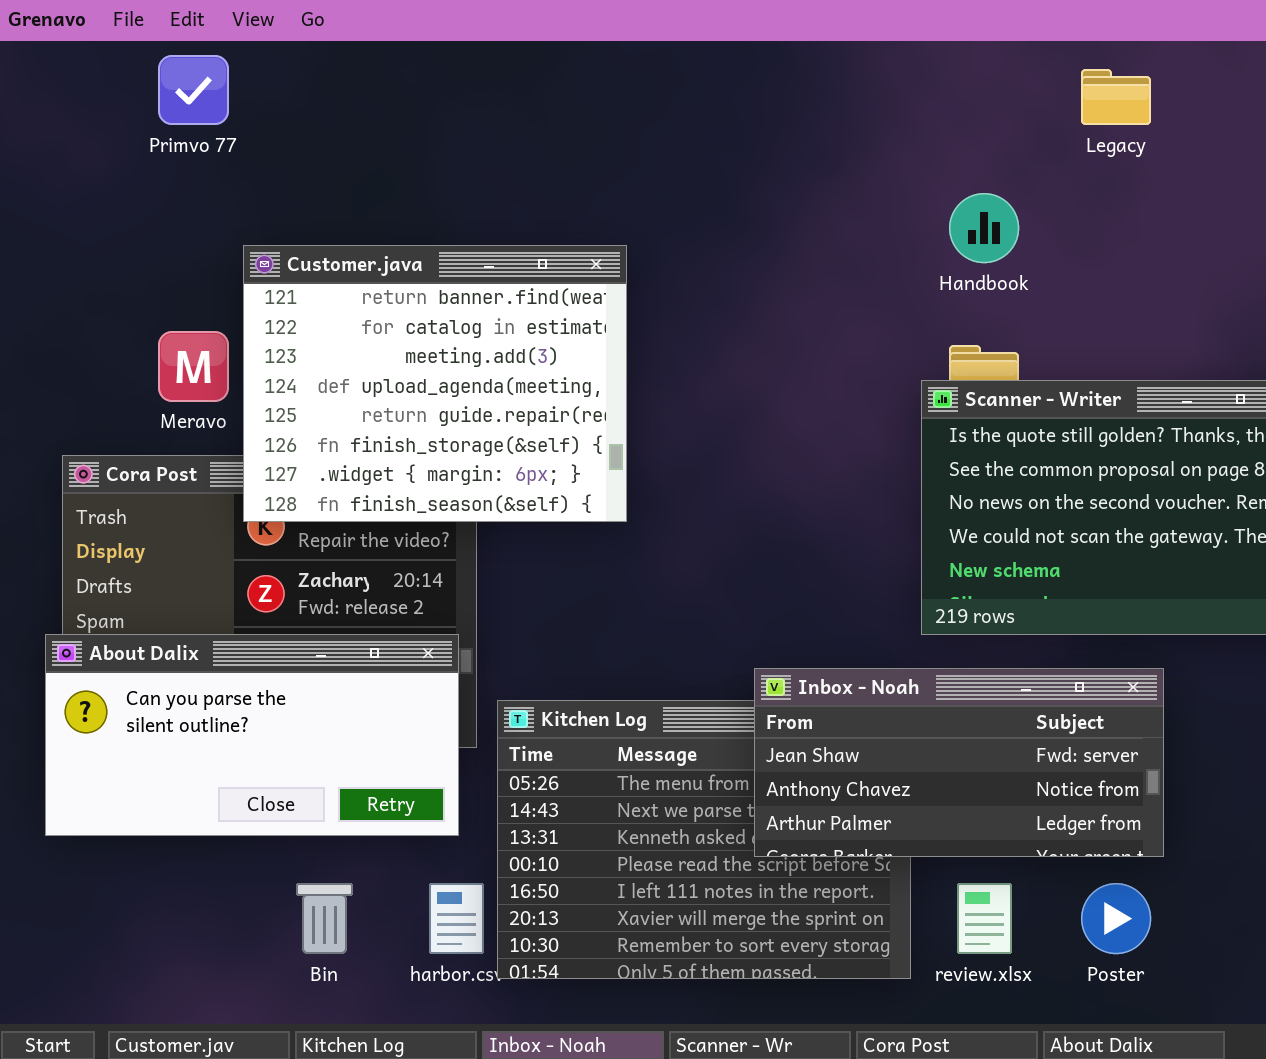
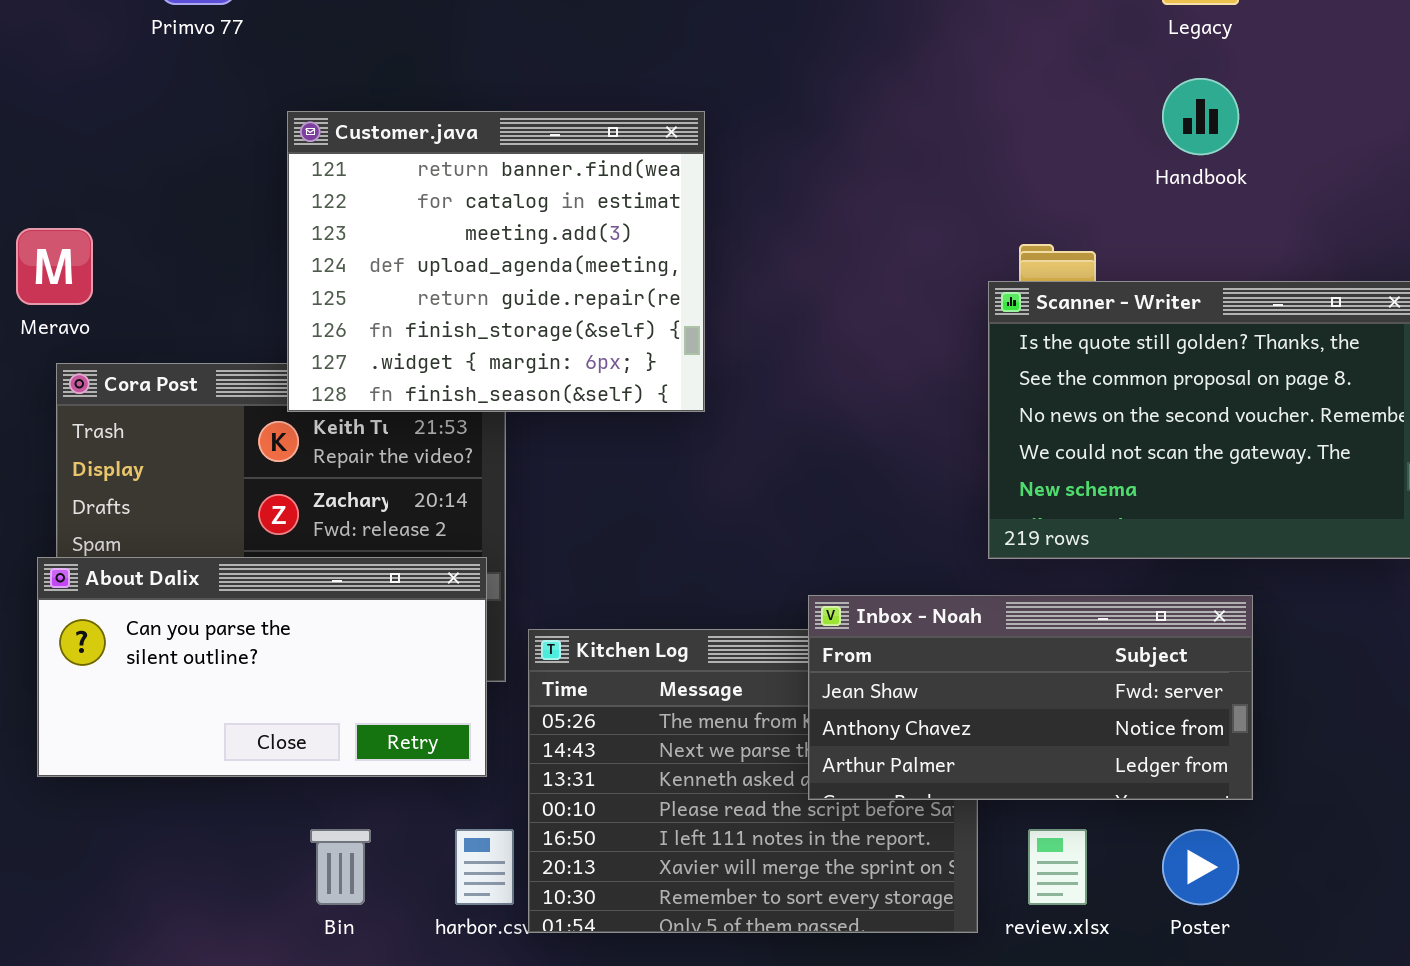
Handbook: [949,193,1019,263] -> [1162,78,1239,155], moved
Customer.java: [243,245,627,522] -> [287,111,705,412], moved
Meravo: [158,331,229,402] -> [16,228,93,305], moved

